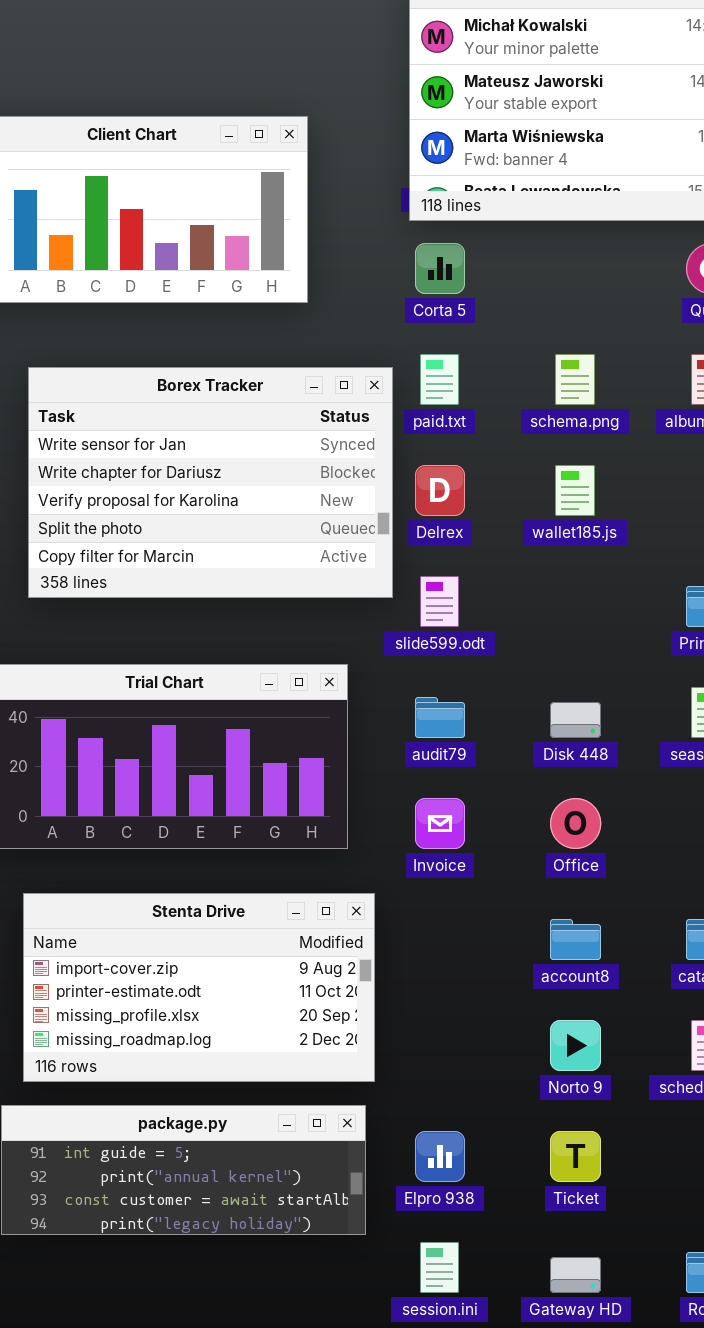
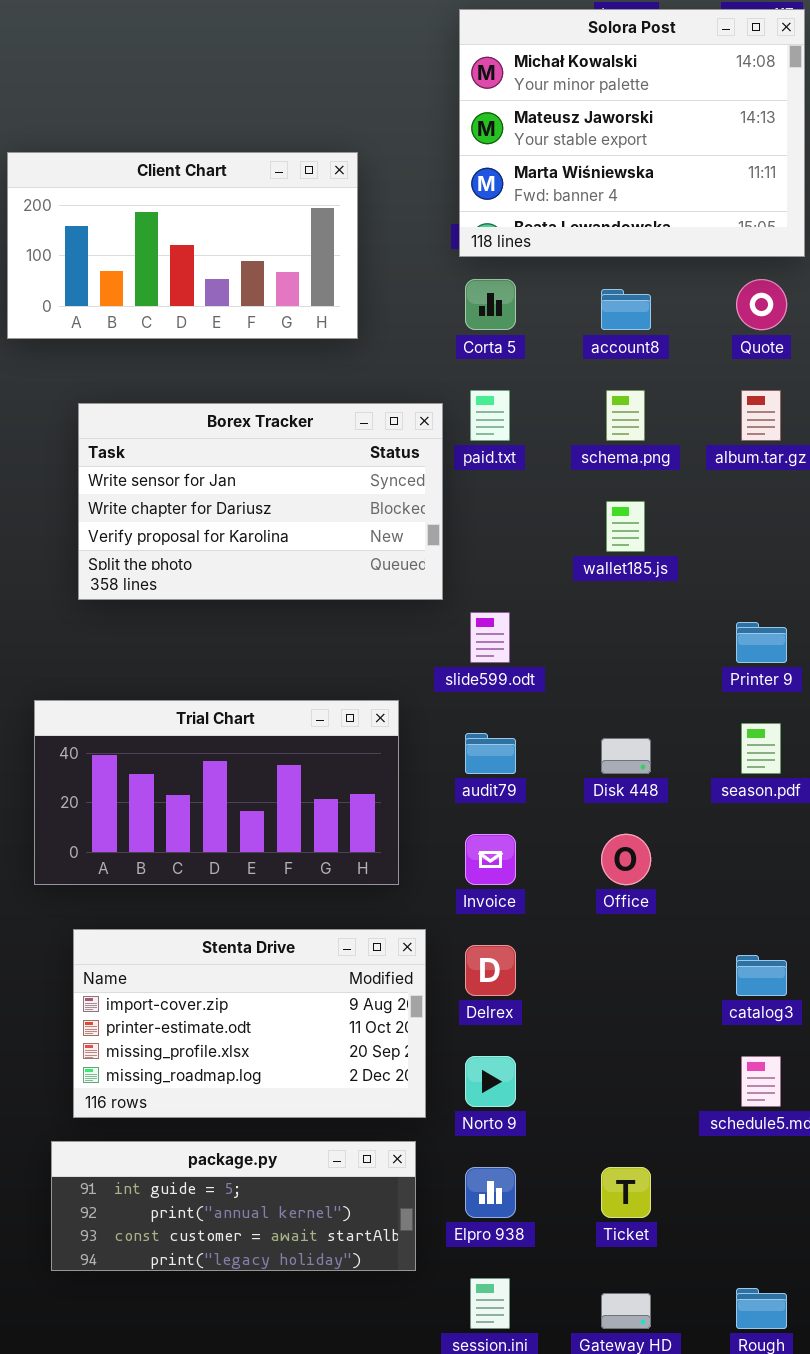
Borex Tracker: [28,367,393,598] -> [78,403,443,600], resized
Delrex: [415,465,465,516] -> [465,945,516,996], moved
account8: [550,919,601,960] -> [601,289,651,330], moved
Norto 9: [550,1020,601,1071] -> [465,1056,516,1107], moved

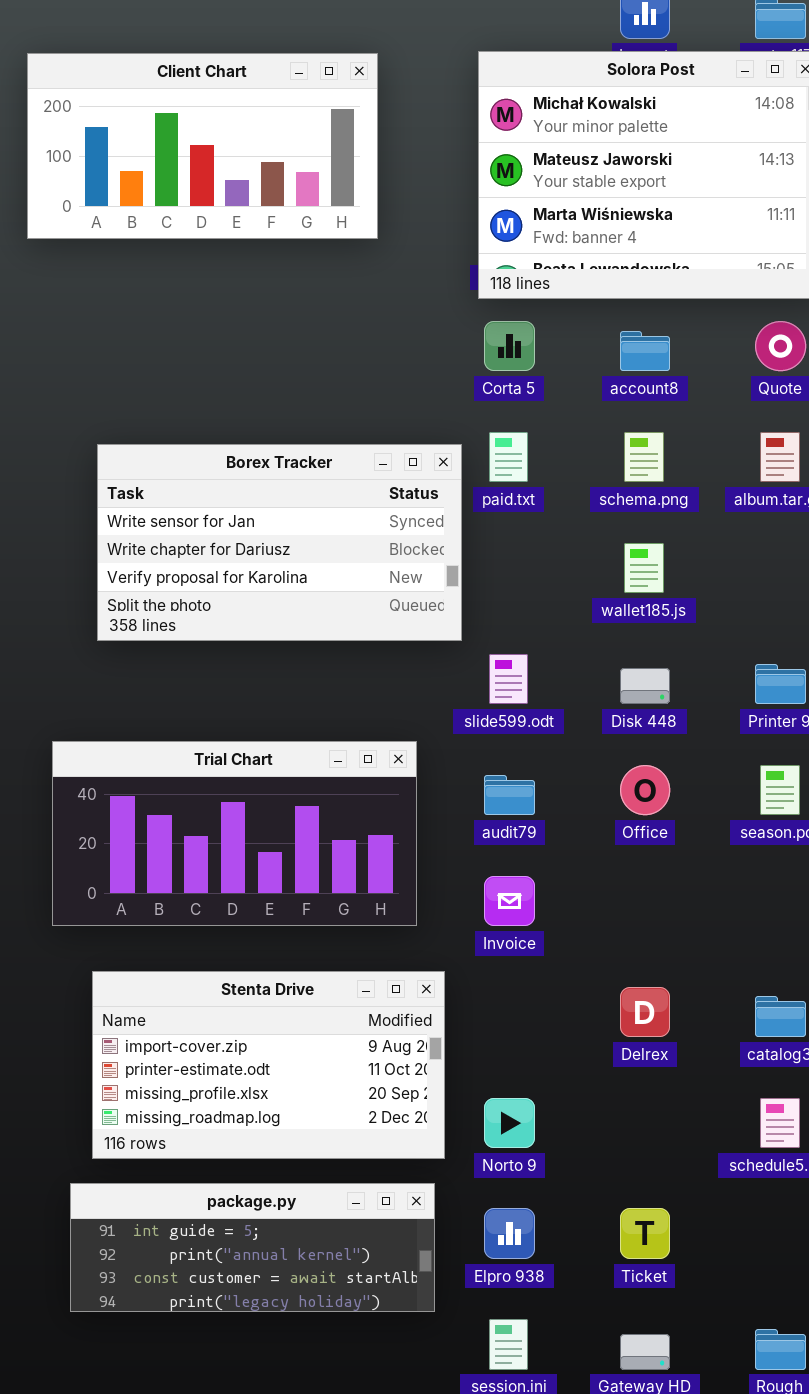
Client Chart: [7,152,358,339] -> [27,53,378,239], moved
Disk 448: [601,738,651,774] -> [620,668,670,704], moved
Office: [601,834,651,885] -> [620,765,670,815], moved
Delrex: [465,945,516,996] -> [620,987,670,1037], moved

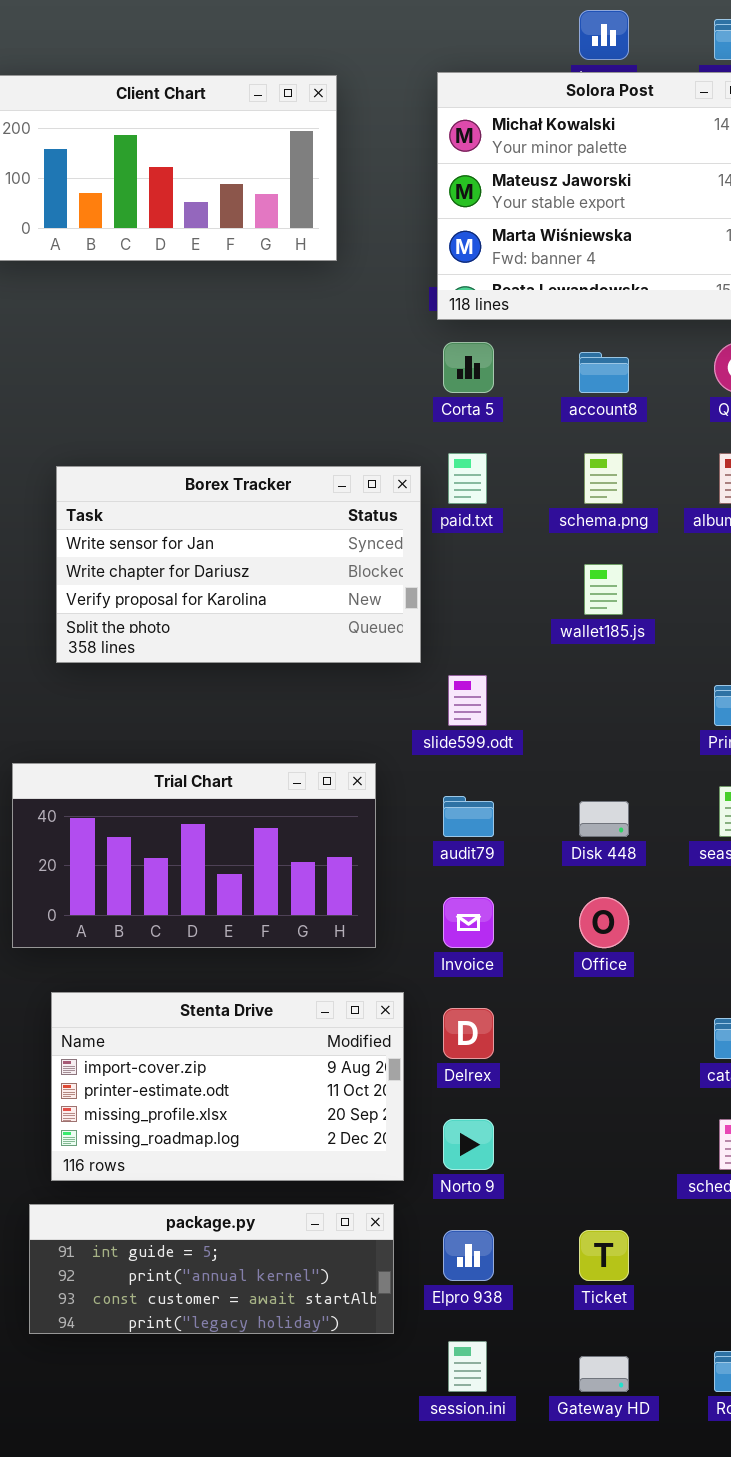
Disk 448: [620,668,670,704] -> [579,801,629,837], moved
Office: [620,765,670,815] -> [579,897,629,948], moved
Delrex: [620,987,670,1037] -> [443,1008,494,1059], moved

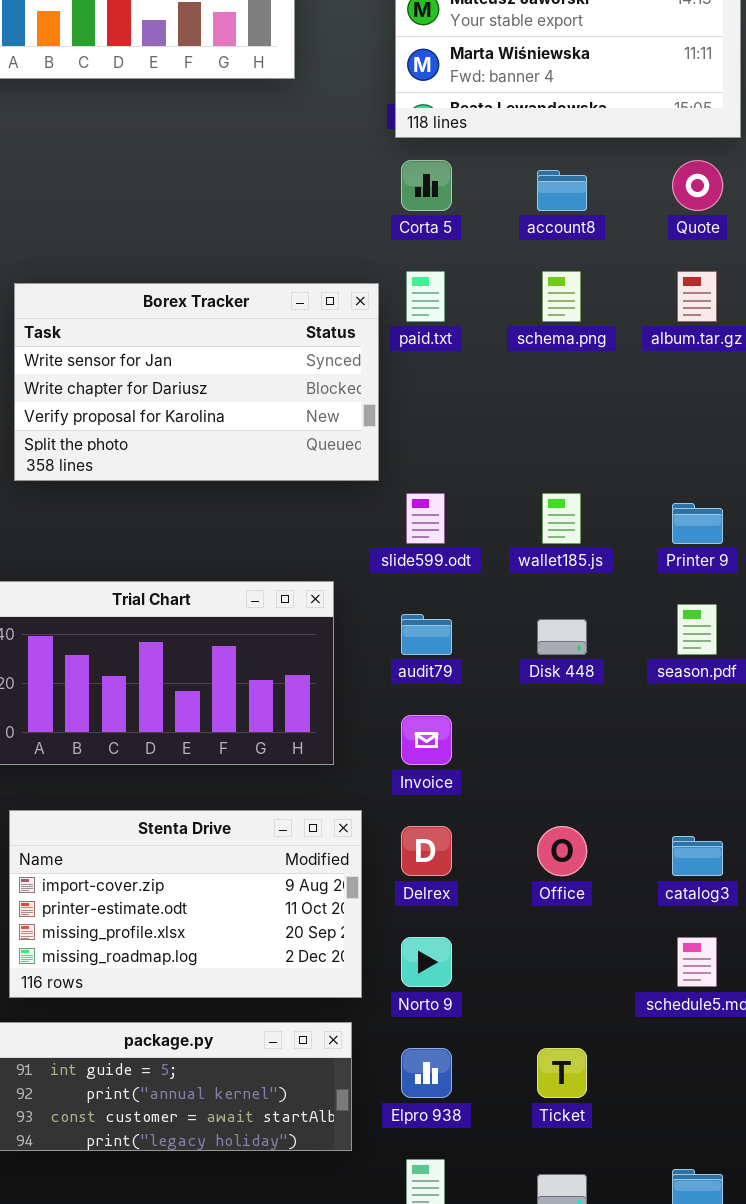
wallet185.js: [584,564,623,615] -> [542,493,581,544], moved
Office: [579,897,629,948] -> [537,826,587,876], moved

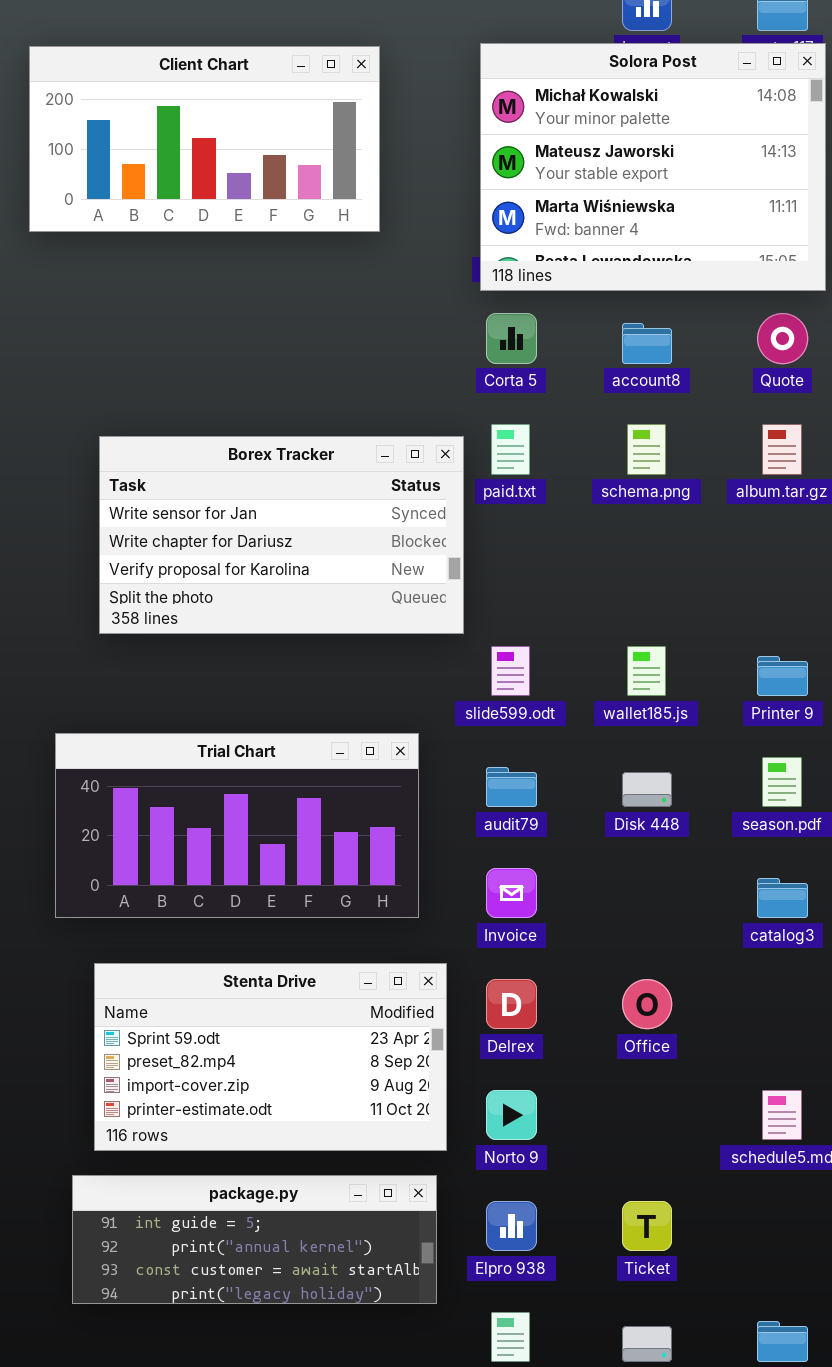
Stenta Drive: [9,810,362,998] -> [94,963,447,1151], scrolled up 2 rows
catalog3: [672,836,723,876] -> [757,878,808,918], moved

